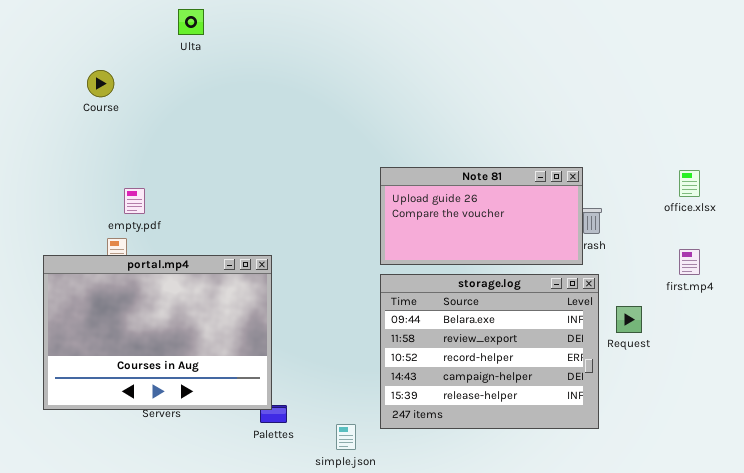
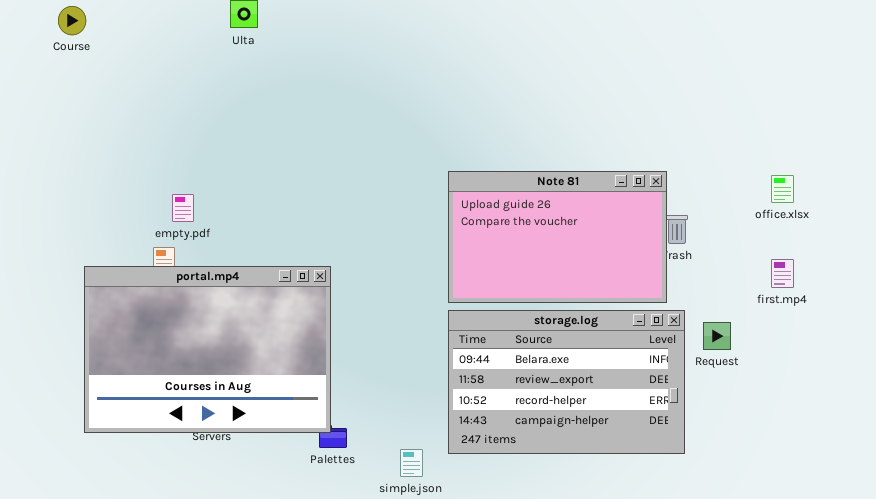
Course: [87,70,114,97] -> [58,6,86,35], moved
Note 81: [380,167,583,265] -> [448,171,667,303], resized
storage.log: [380,274,599,429] -> [448,310,685,454], resized

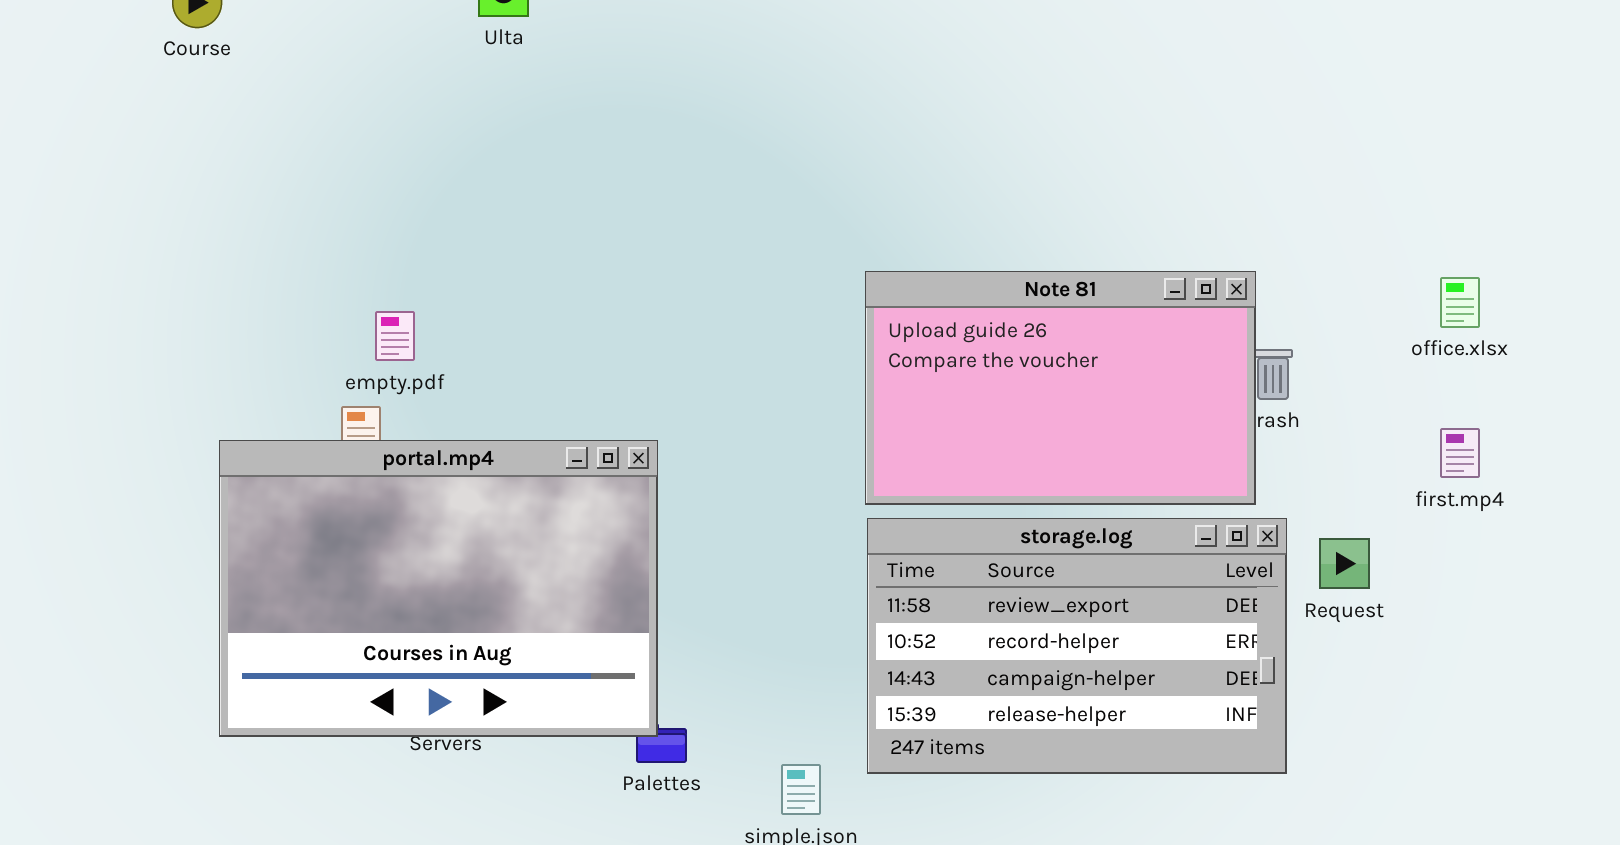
storage.log: [448,310,685,454] -> [867,518,1287,774], scrolled down 1 row

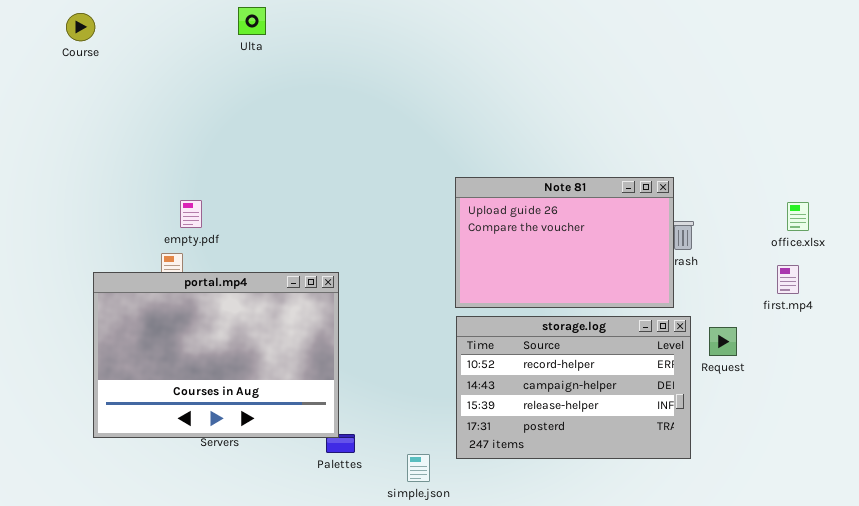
office.xlsx: [1440,277,1480,328] -> [787,202,809,231], moved
storage.log: [867,518,1287,774] -> [456,316,691,459], scrolled down 1 row

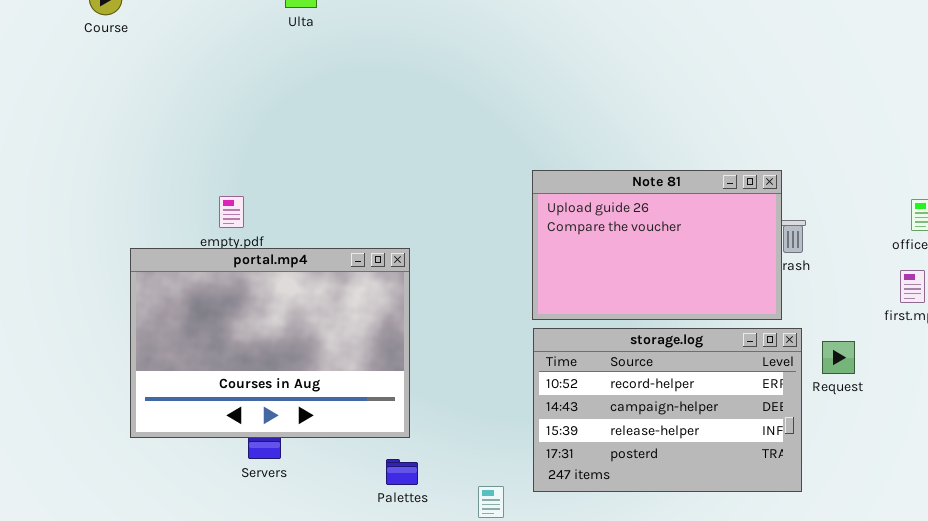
portal.mp4: [93,272,339,438] -> [130,248,410,438], moved

